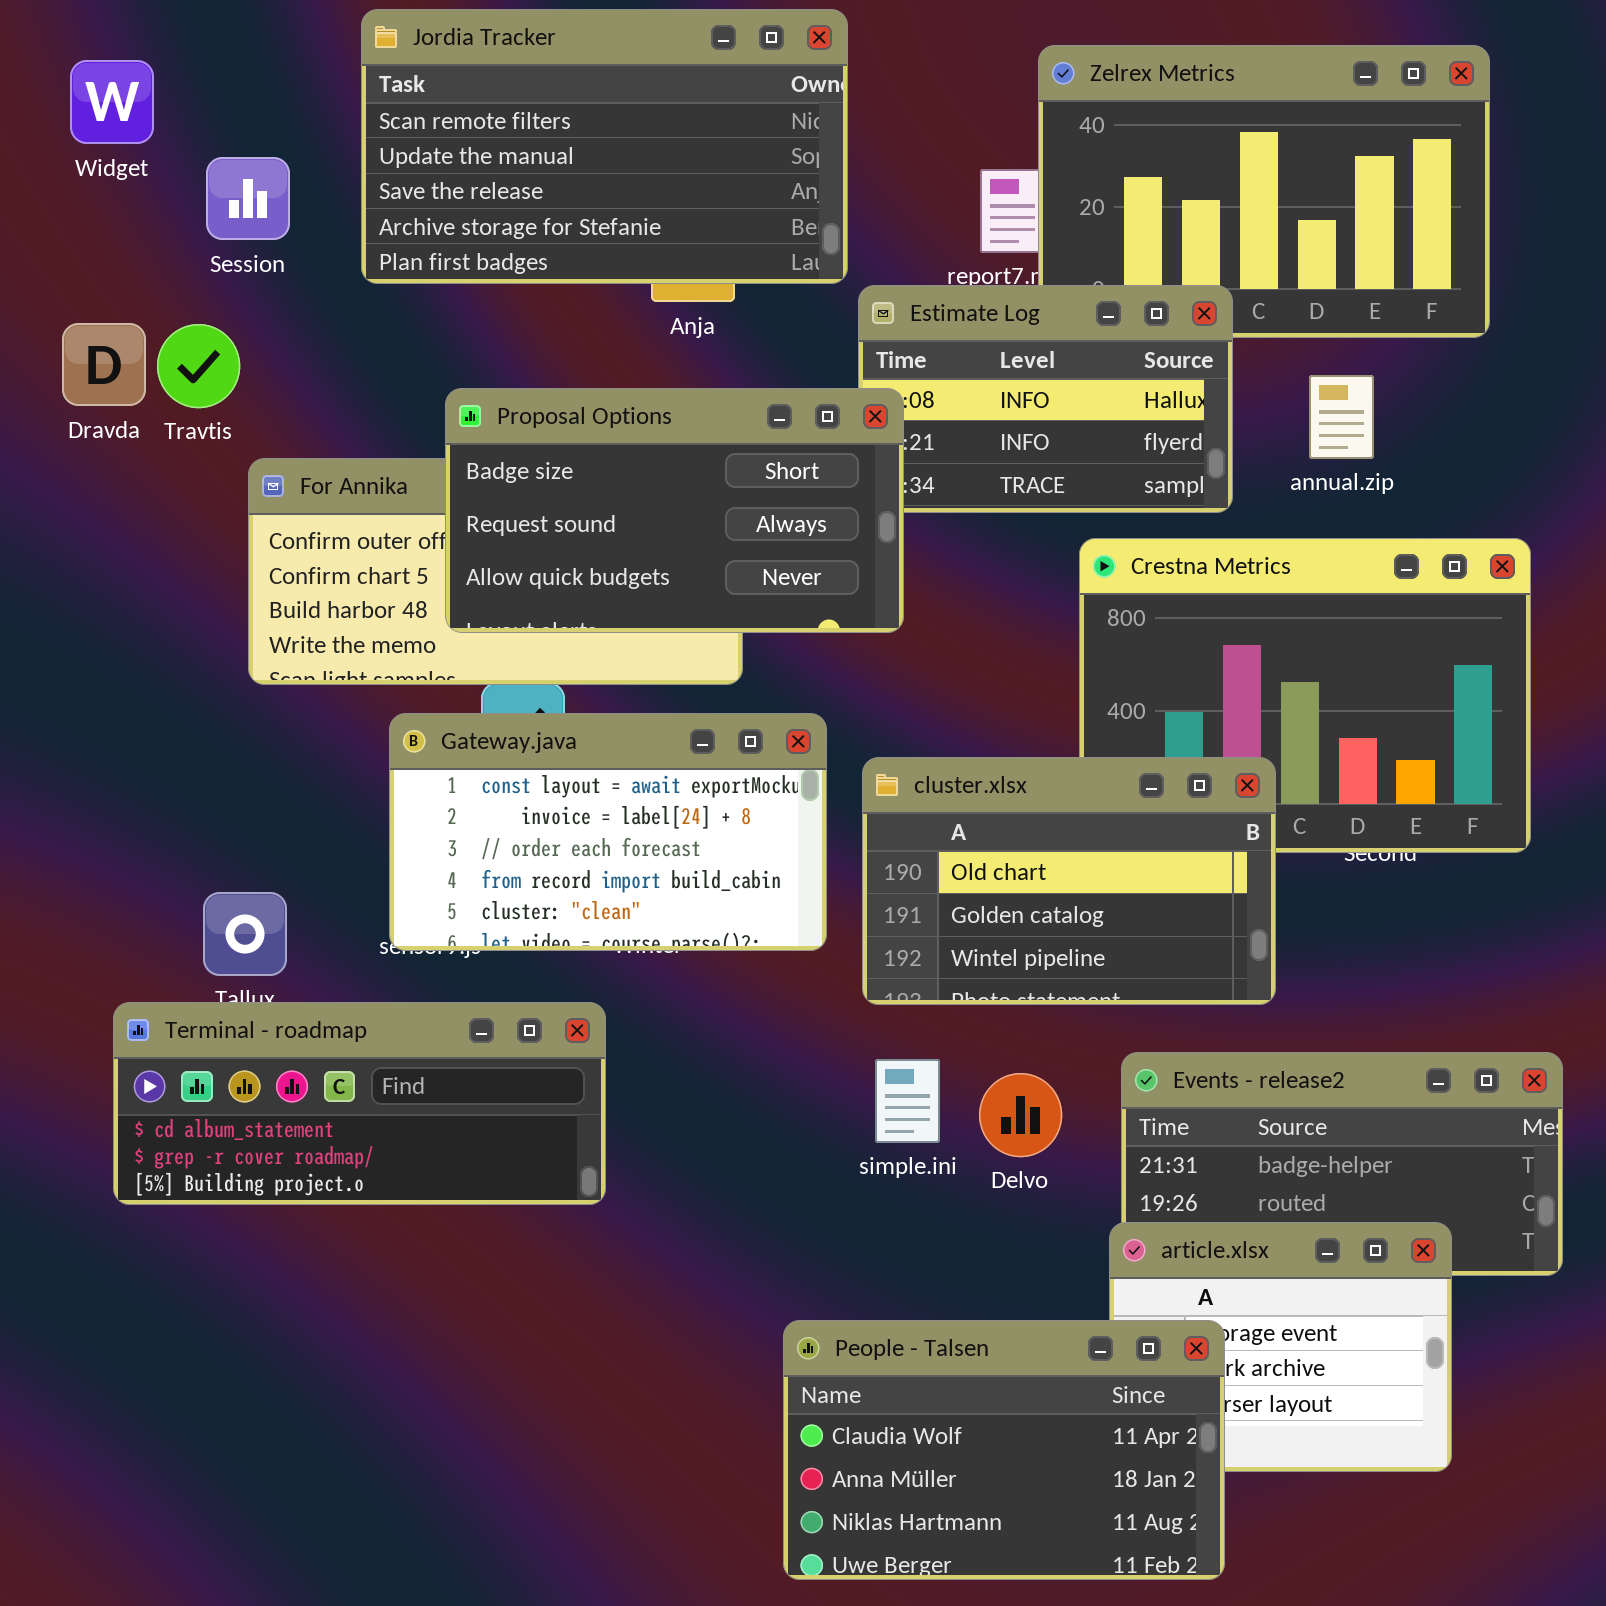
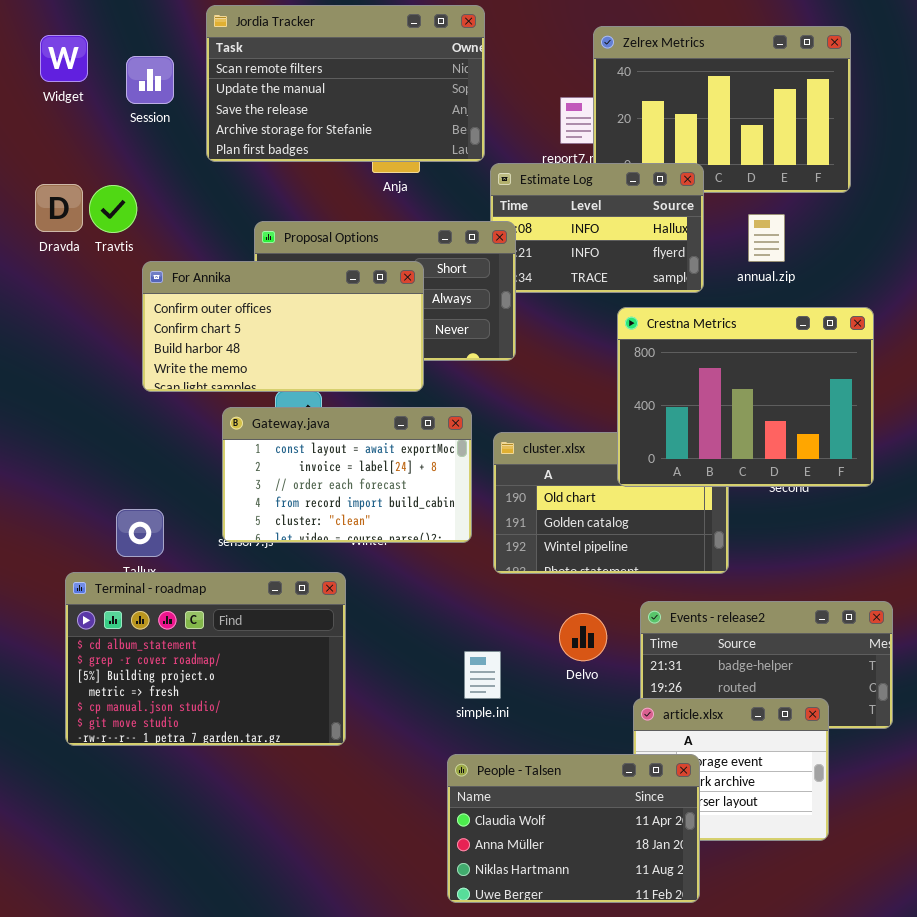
Session: [206,157,290,240] -> [126,56,174,104], moved
For Annika: [248,458,743,685] -> [142,261,424,392], raised
Crestna Metrics: [1079,538,1531,853] -> [617,307,874,487], raised
Terminal - roadmap: [113,1002,606,1205] -> [65,572,346,746], resized
simple.ini: [875,1059,940,1143] -> [464,651,501,699], moved

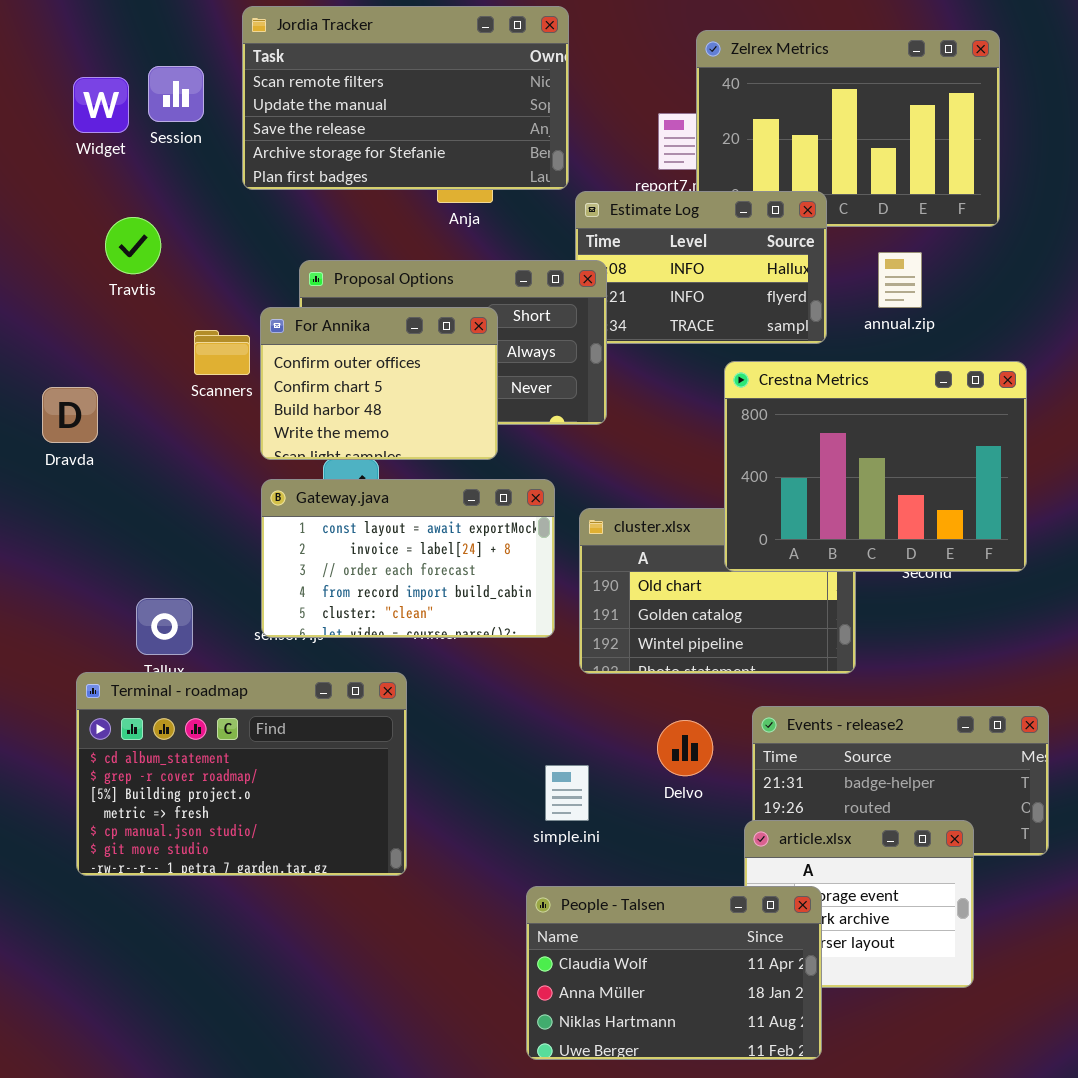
Widget: [40,35,88,82] -> [73,77,129,133], moved
Dravda: [35,184,83,232] -> [42,387,98,443], moved
For Annika: [142,261,424,392] -> [260,307,498,460], resized

